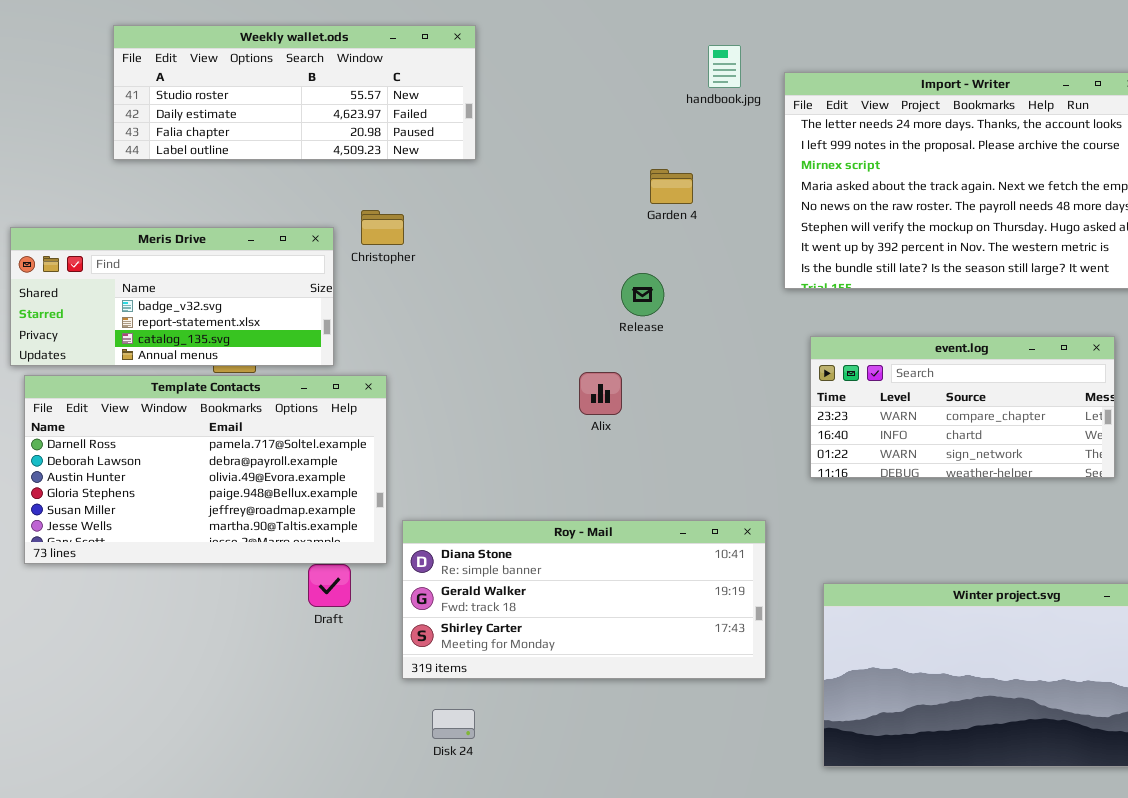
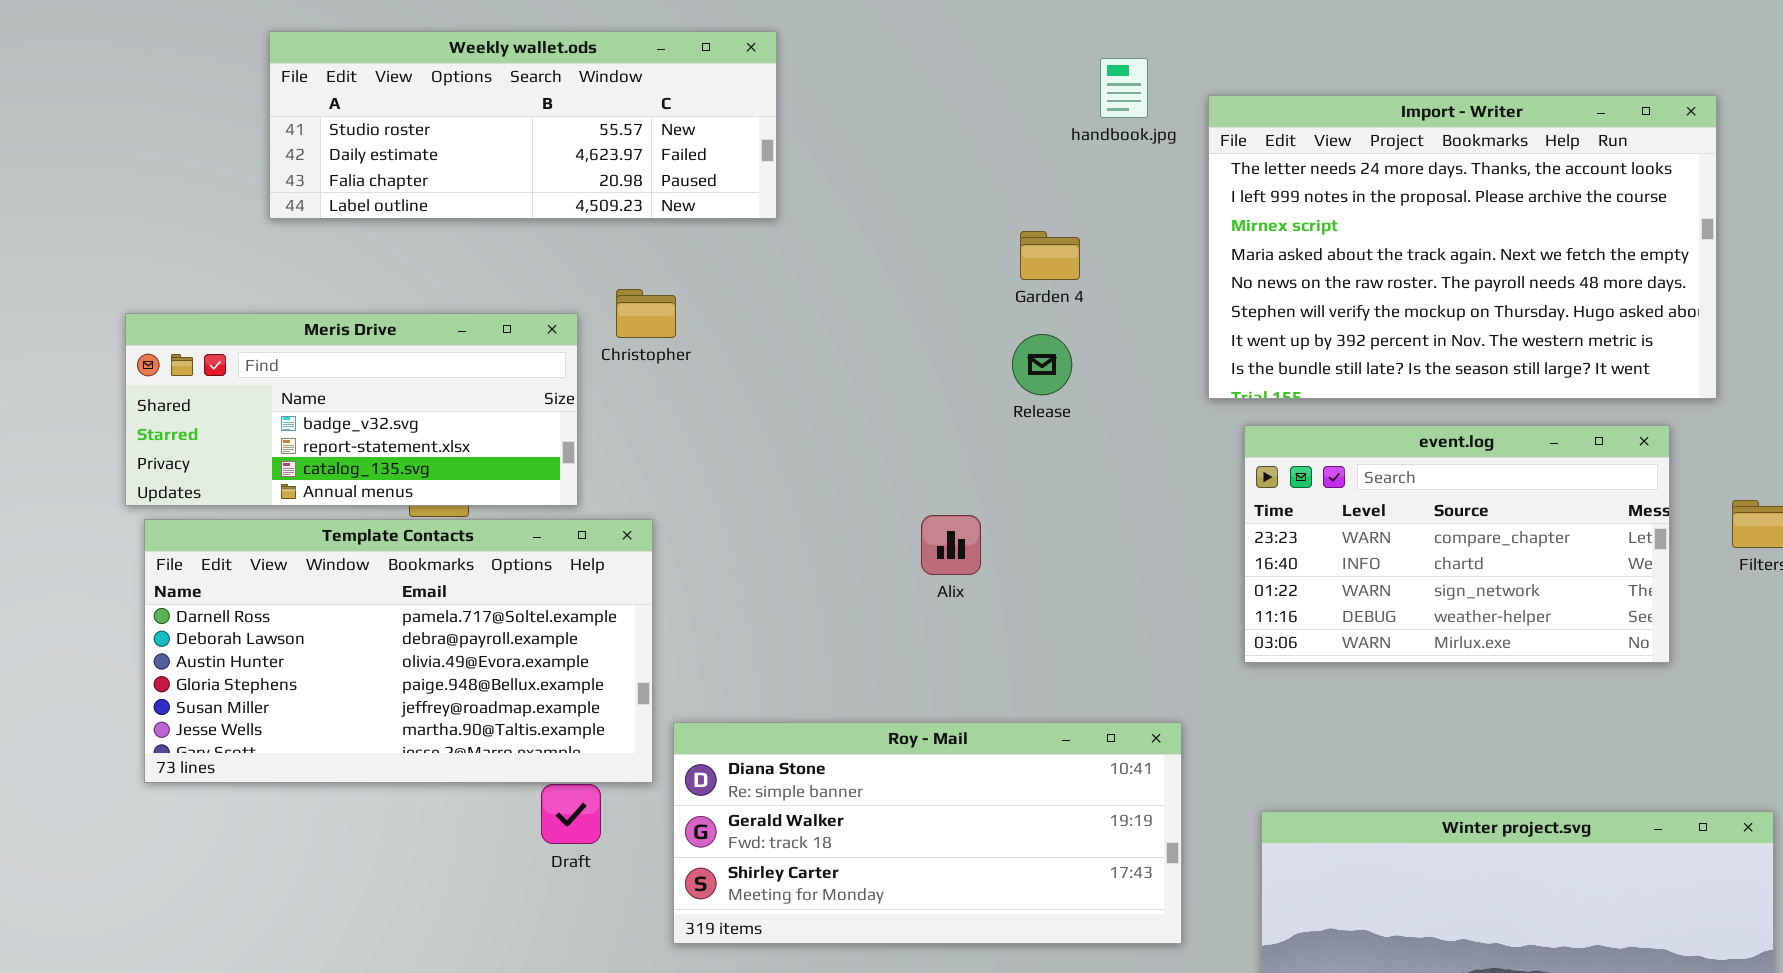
Release: [621,273,664,316] -> [1012,334,1072,395], moved
event.log: [810,336,1115,478] -> [1244,425,1670,663], resized

